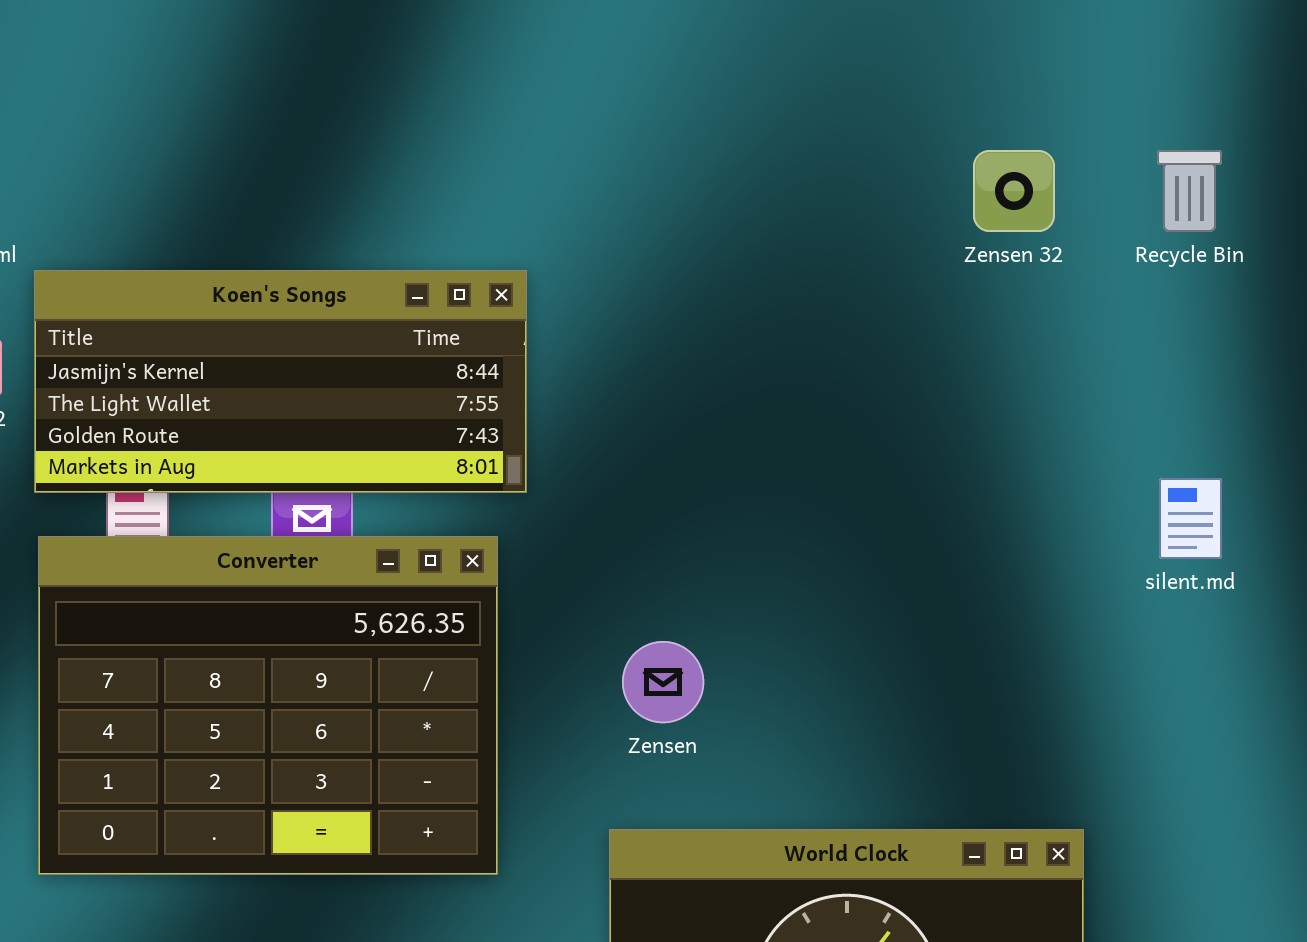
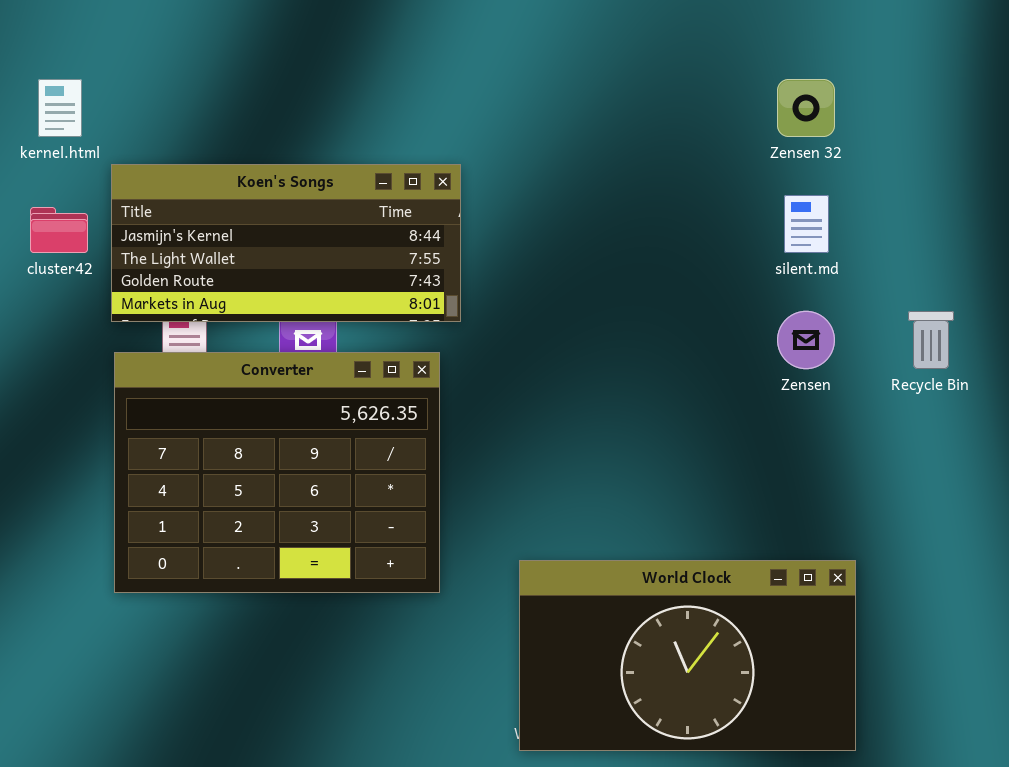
Recycle Bin: [1157,150,1222,232] -> [908,311,954,369], moved
silent.md: [1159,478,1222,559] -> [784,195,829,253], moved
Zensen: [622,641,704,723] -> [777,311,835,369], moved

